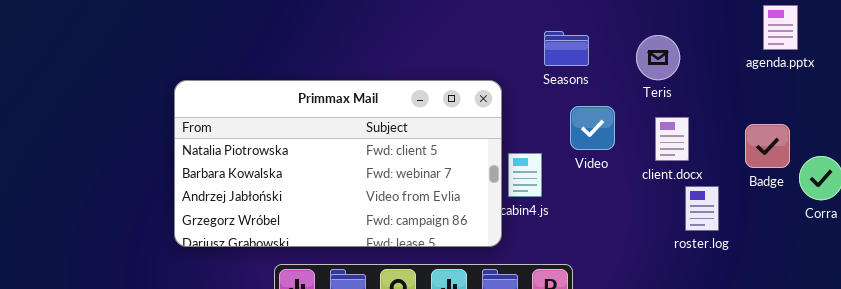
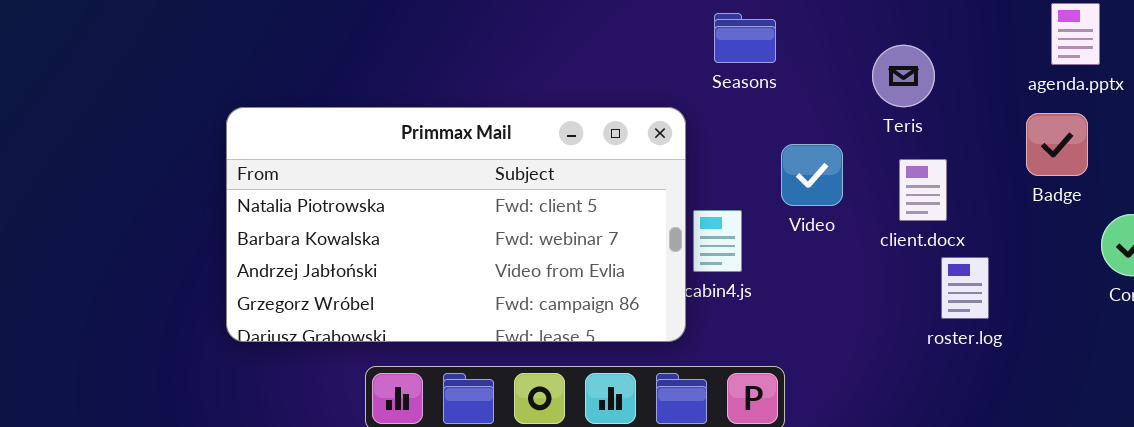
Seasons: [544,31,589,66] -> [714,13,776,63], moved
Badge: [745,124,790,168] -> [1026,113,1088,176], moved

